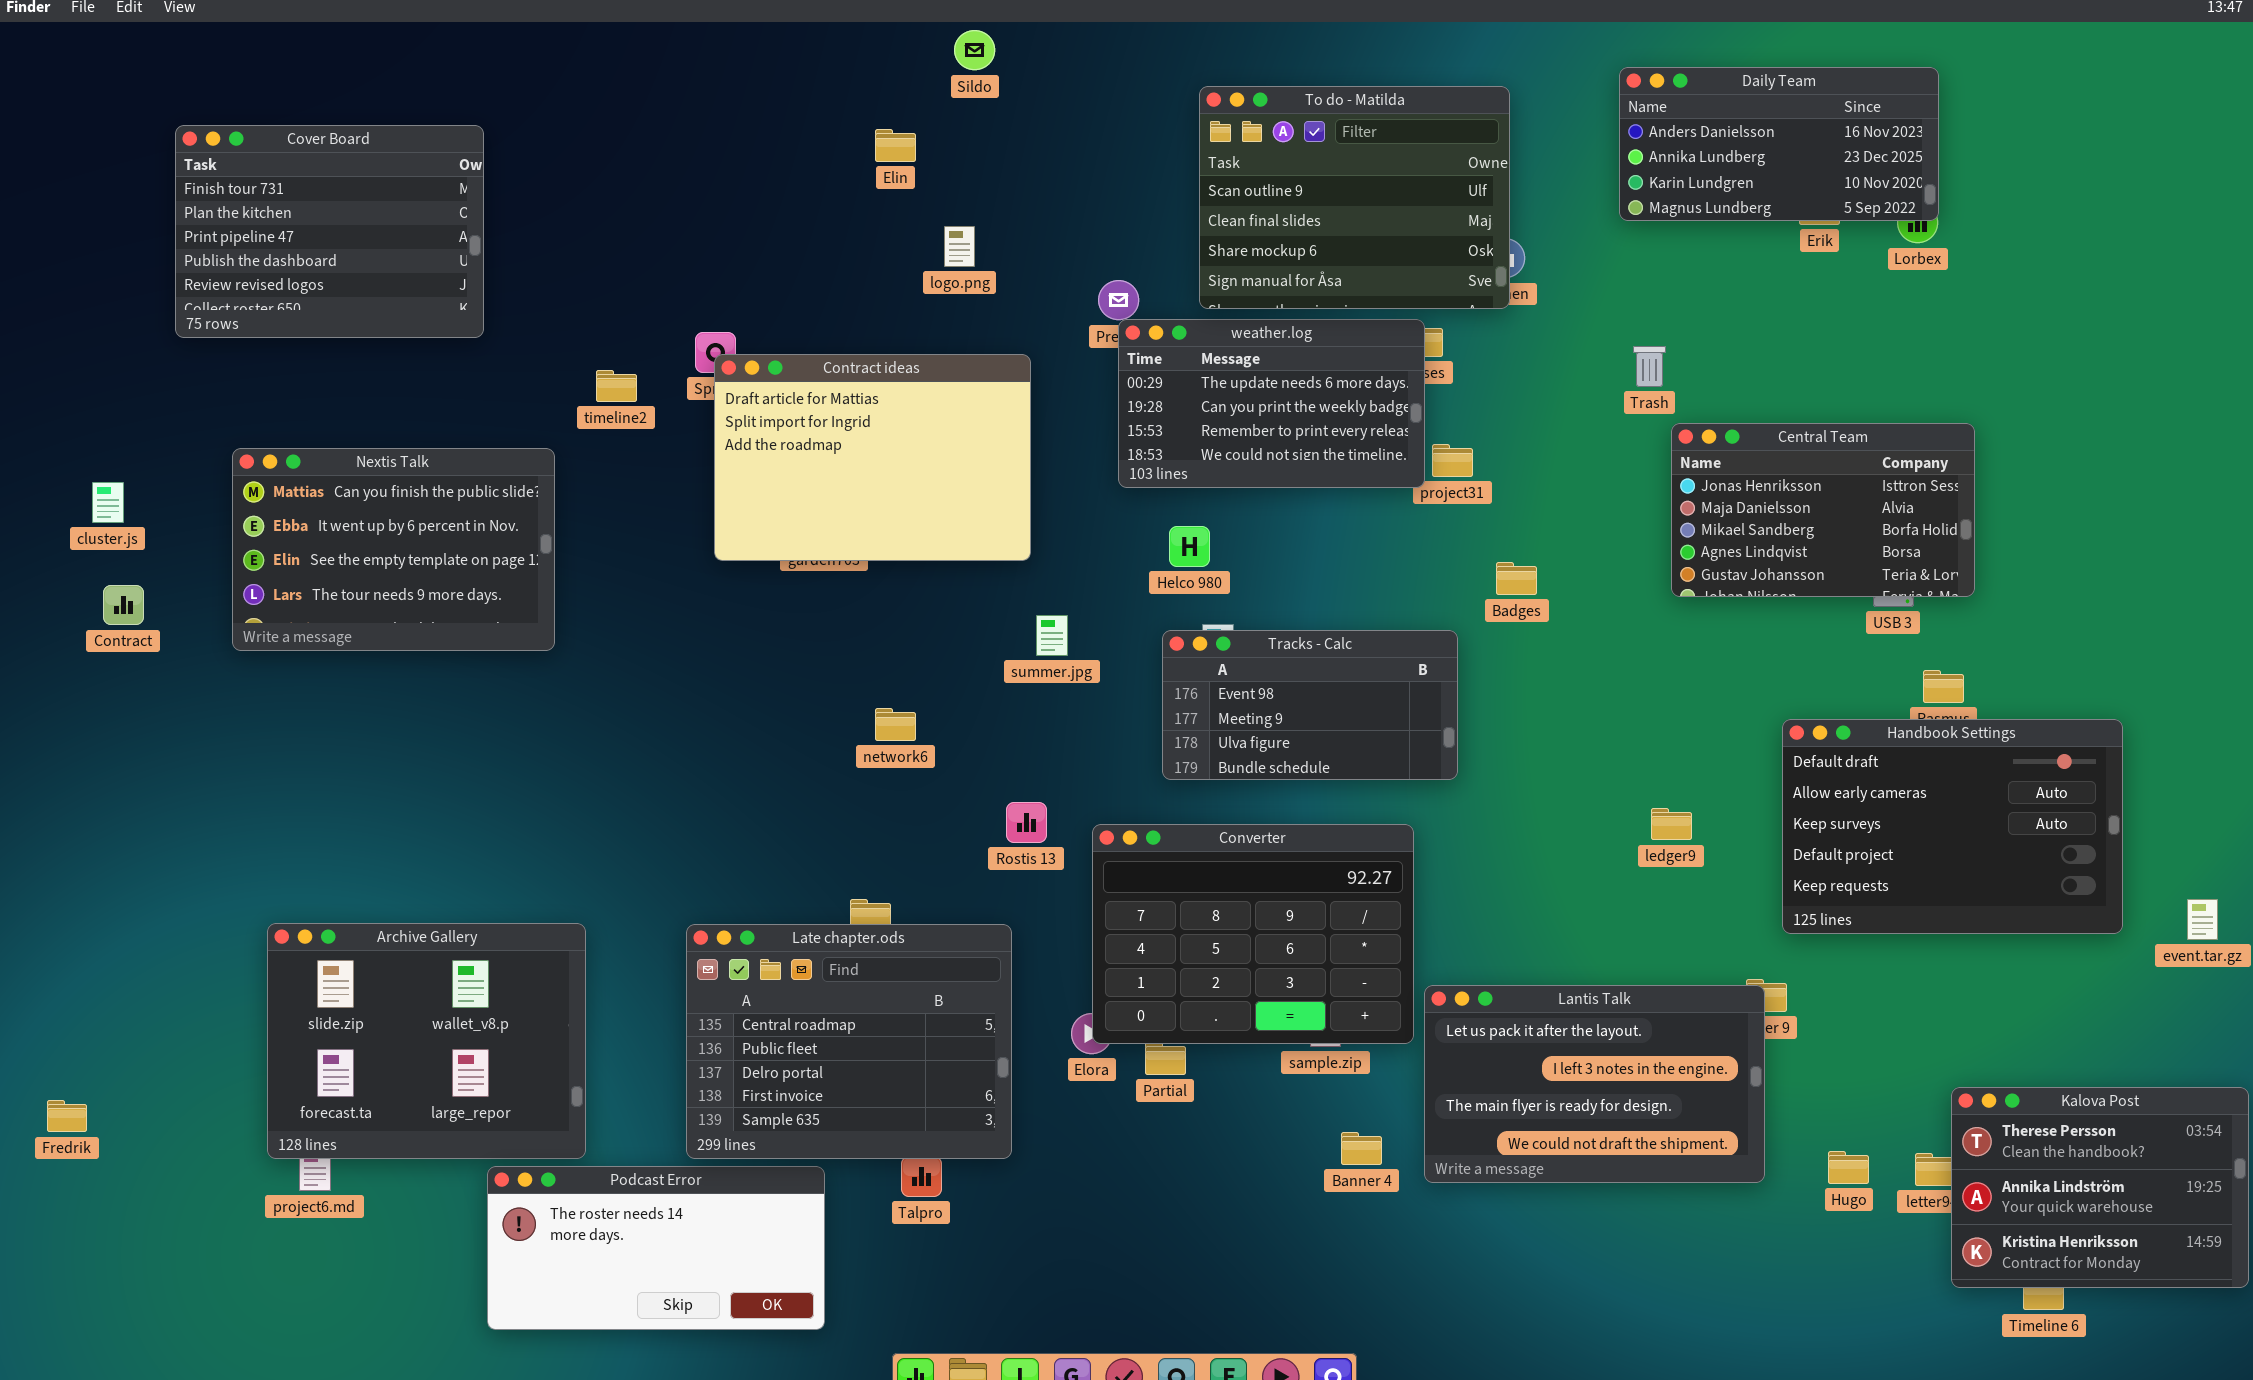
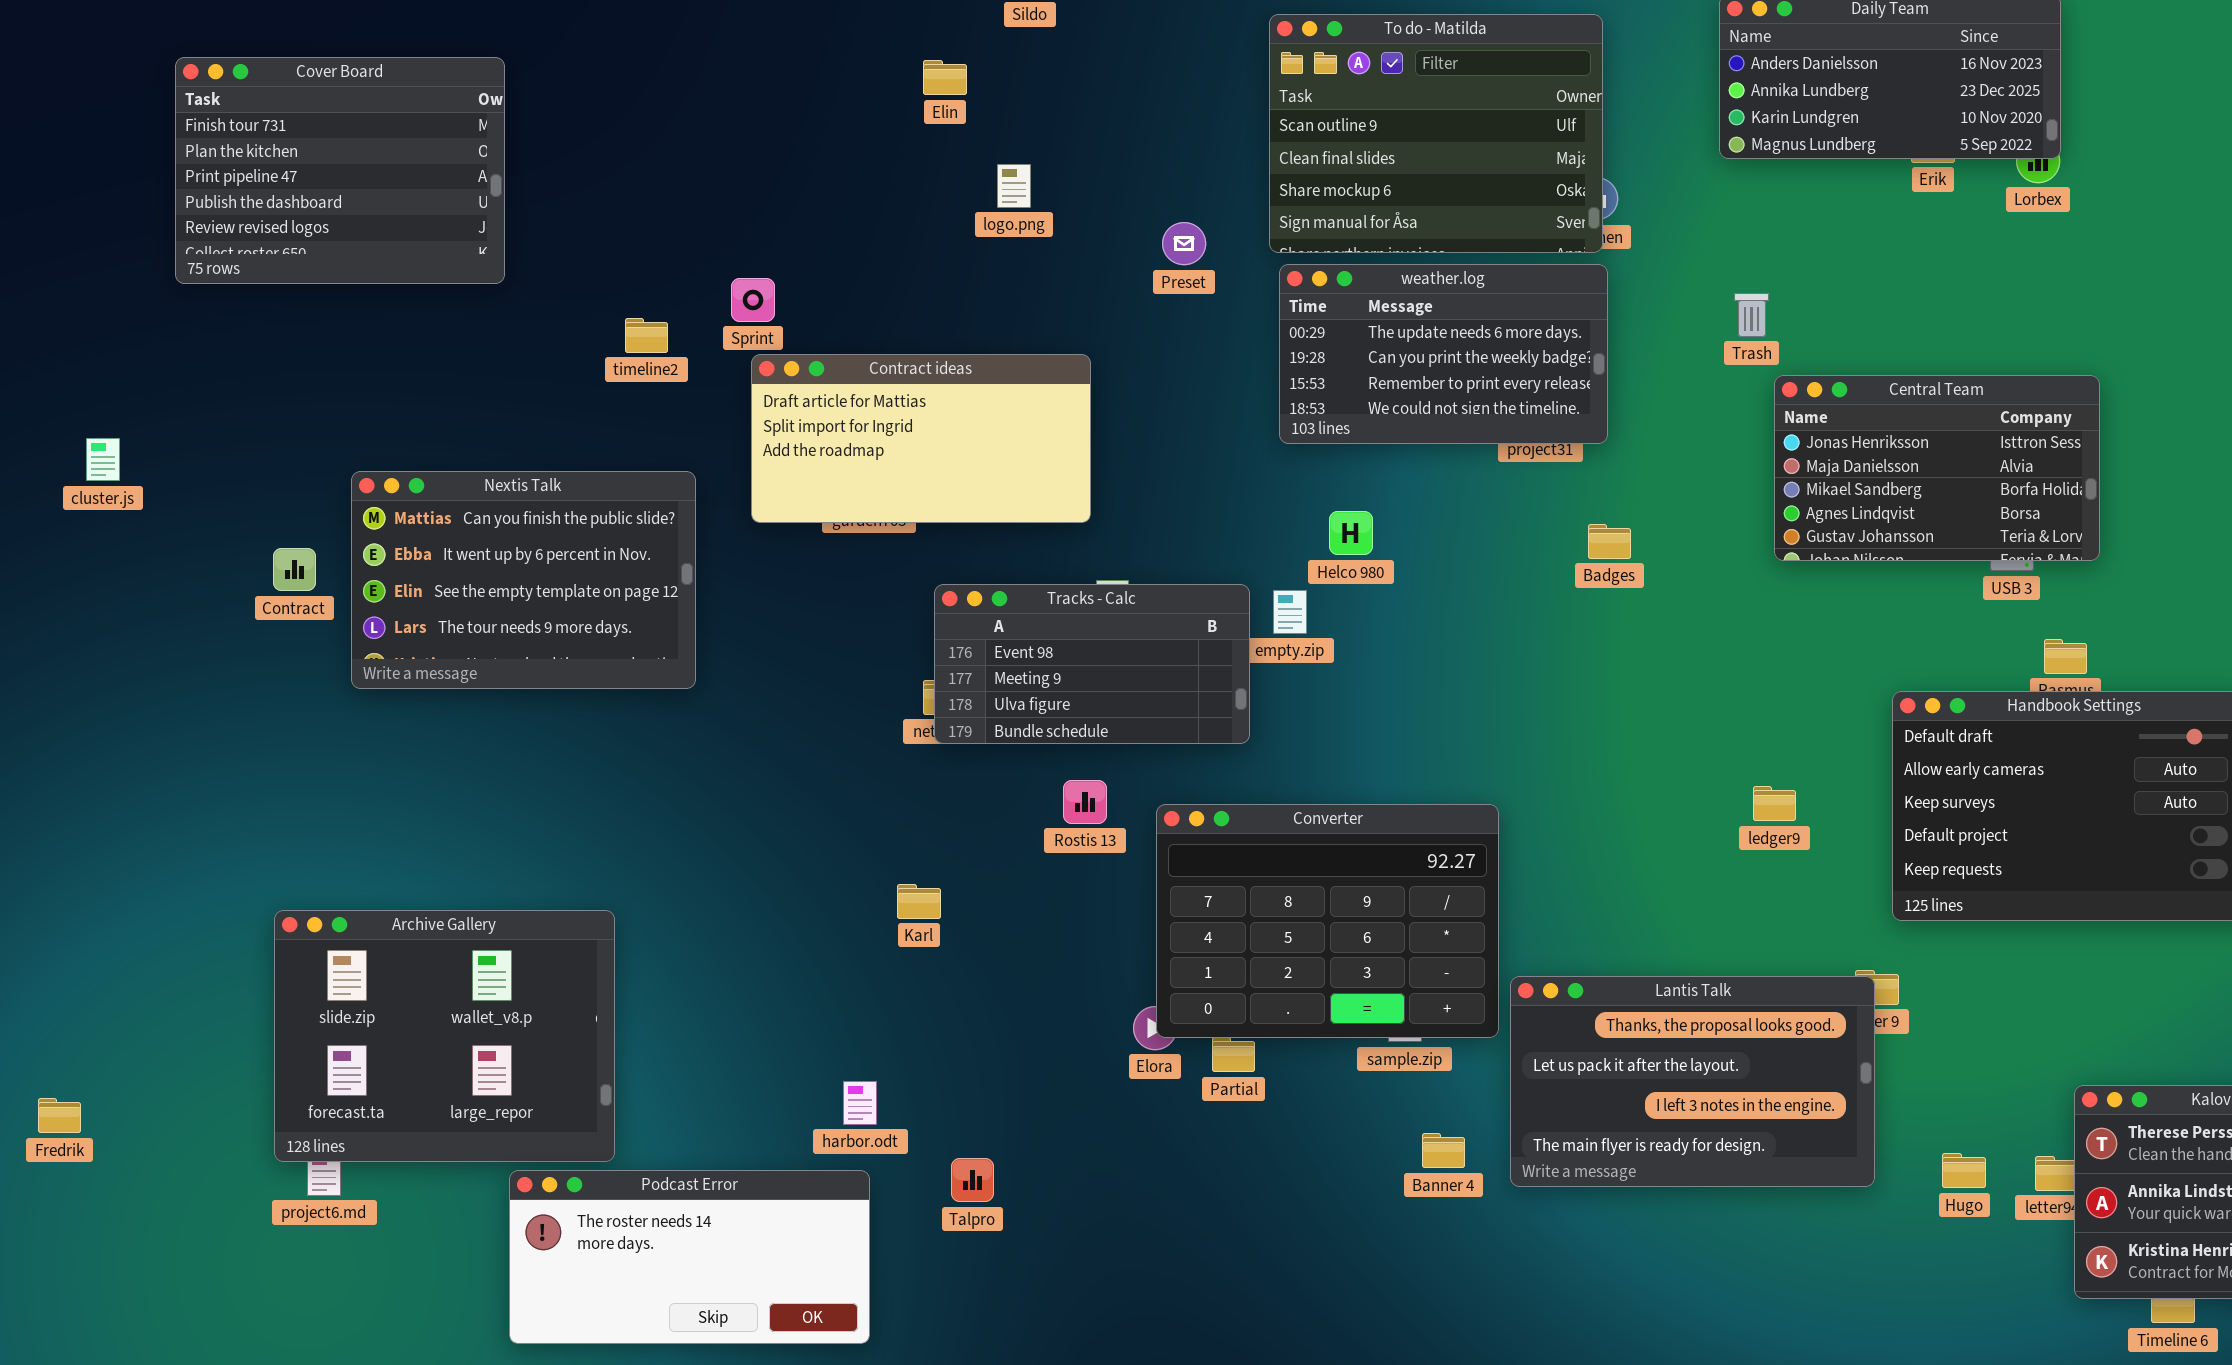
weather.log: [1118,319,1425,488] -> [1279,264,1608,444], moved
Contract ideas: [714,354,1031,561] -> [751,354,1091,523], resized
Nextis Talk: [232,448,555,651] -> [351,471,696,689], moved
Helco 980: [1169,526,1210,567] -> [1329,511,1373,555], moved
Contract: [103,585,144,625] -> [273,548,316,591], moved
Tracks - Calc: [1162,630,1458,780] -> [934,584,1250,744], moved
Late chapter.ods: [686,924,1012,1159] -> none, closed
Lantis Talk: [1424,985,1765,1183] -> [1510,976,1875,1187], scrolled up 1 row

